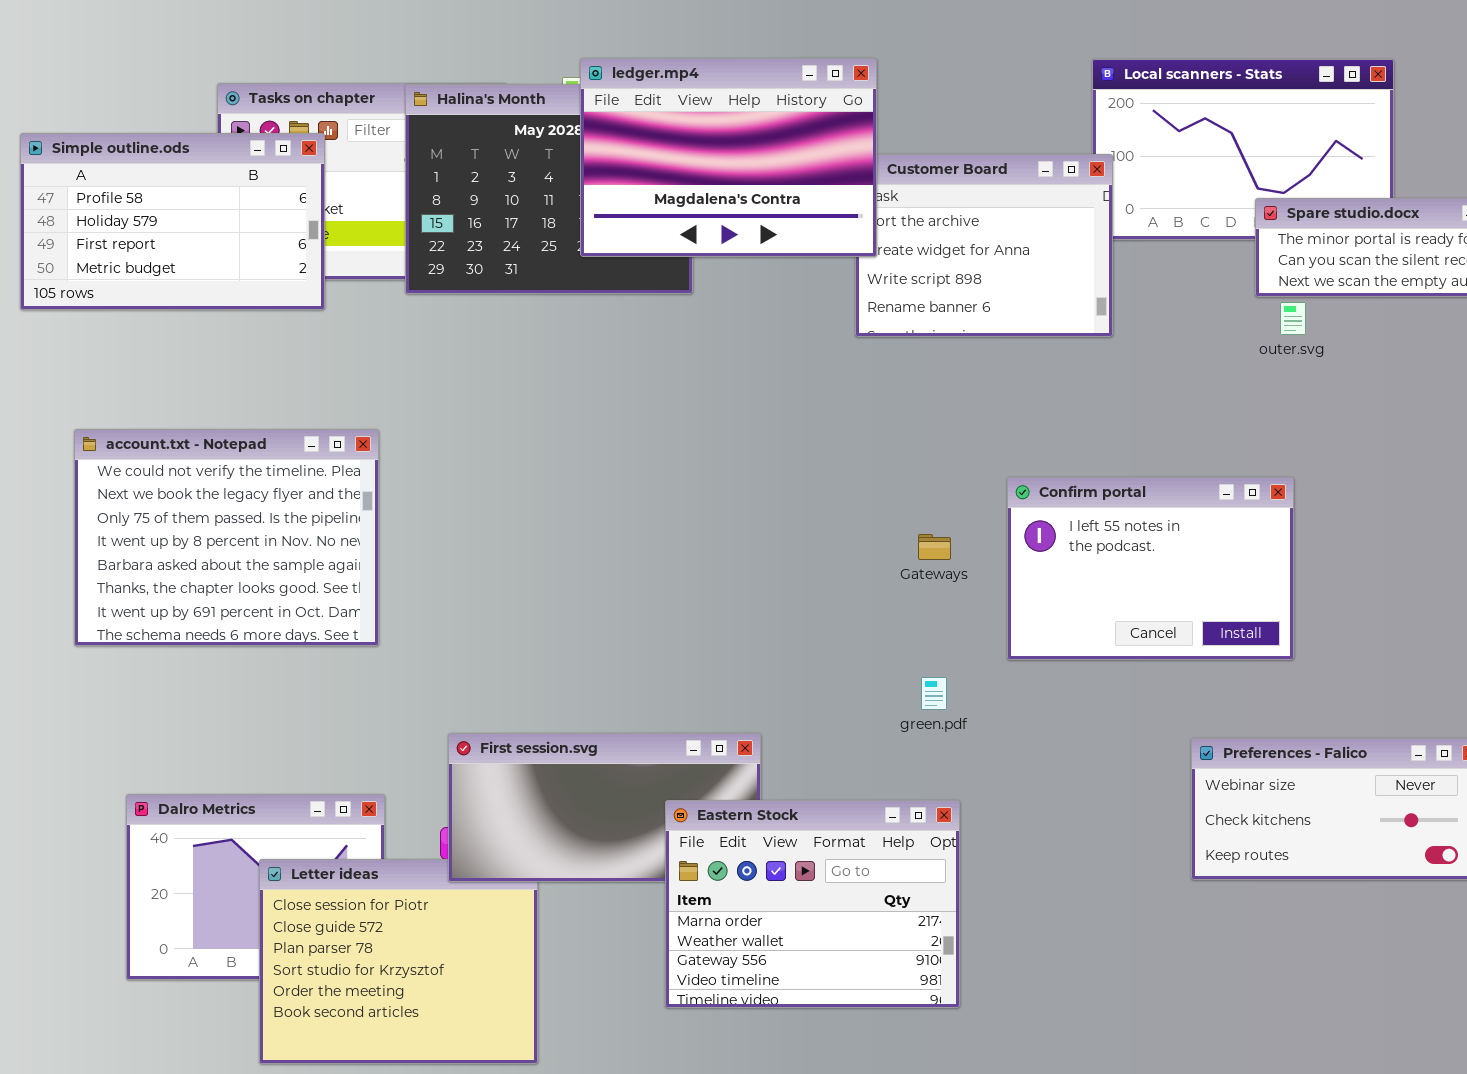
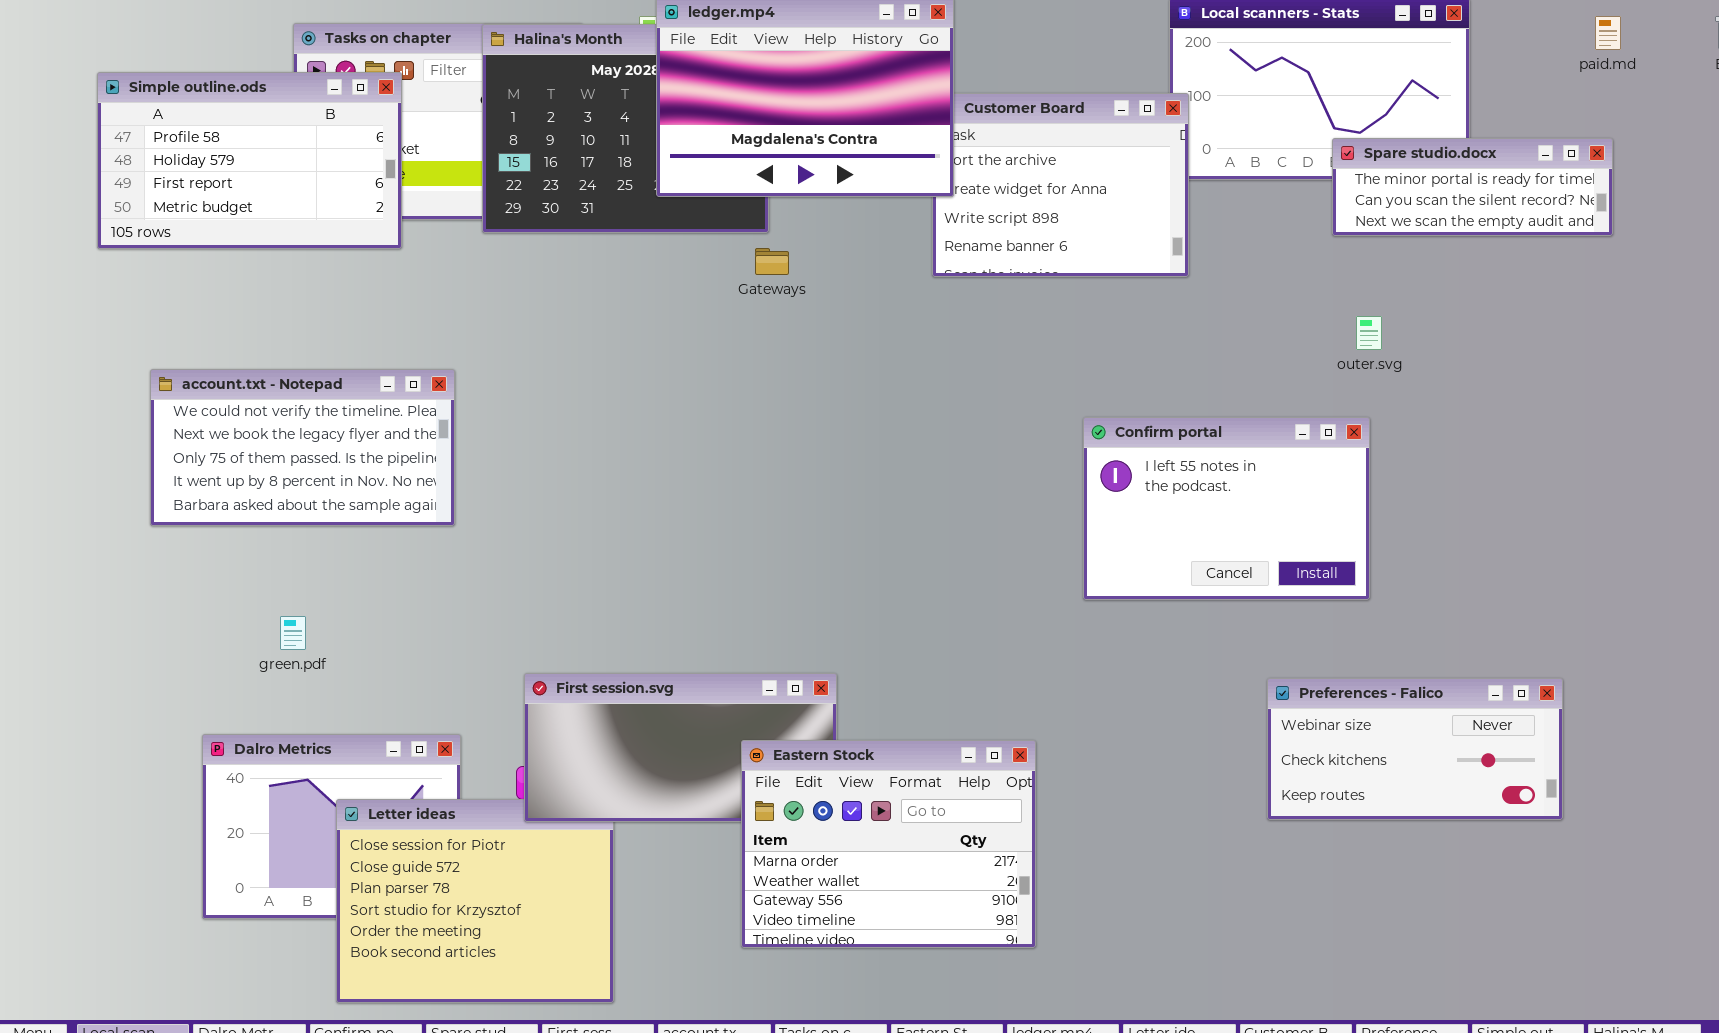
outer.svg: [1280,302,1306,335] -> [1356,316,1382,350], moved
account.txt - Notepad: [74,429,379,646] -> [150,369,455,526], resized
Gateways: [918,534,951,560] -> [755,248,789,275], moved
green.pdf: [921,677,947,710] -> [280,616,306,650], moved

